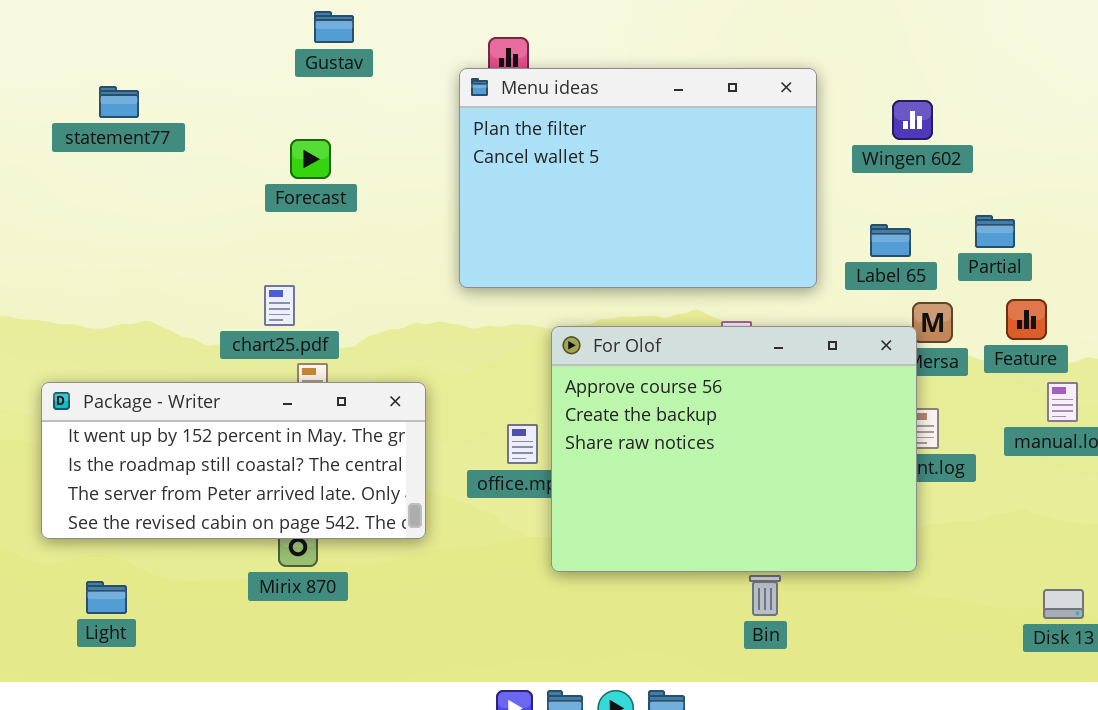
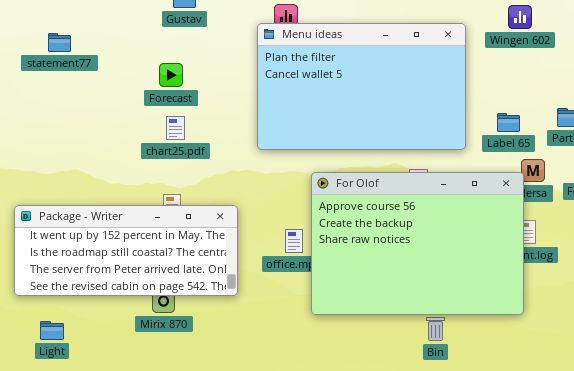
Wingen 602: [892,100,933,140] -> [508,5,532,29], moved
chart25.pdf: [264,285,295,326] -> [166,116,185,140], moved

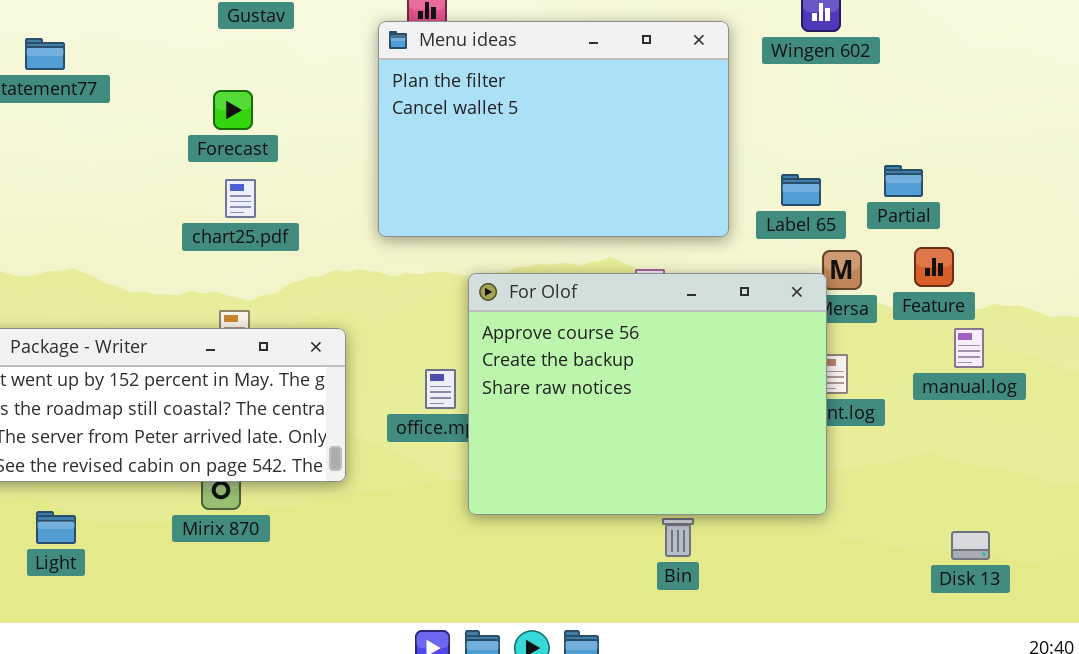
Light: [40,321,64,340] -> [36,511,76,544], moved

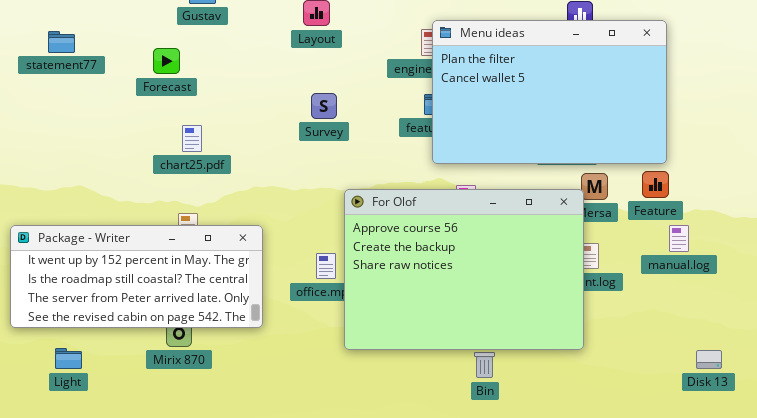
Menu ideas: [378,21,729,237] -> [432,20,667,164], moved
Forecast: [213,90,253,130] -> [153,48,180,74], moved
Disk 13: [951,531,990,560] -> [696,350,722,369], moved

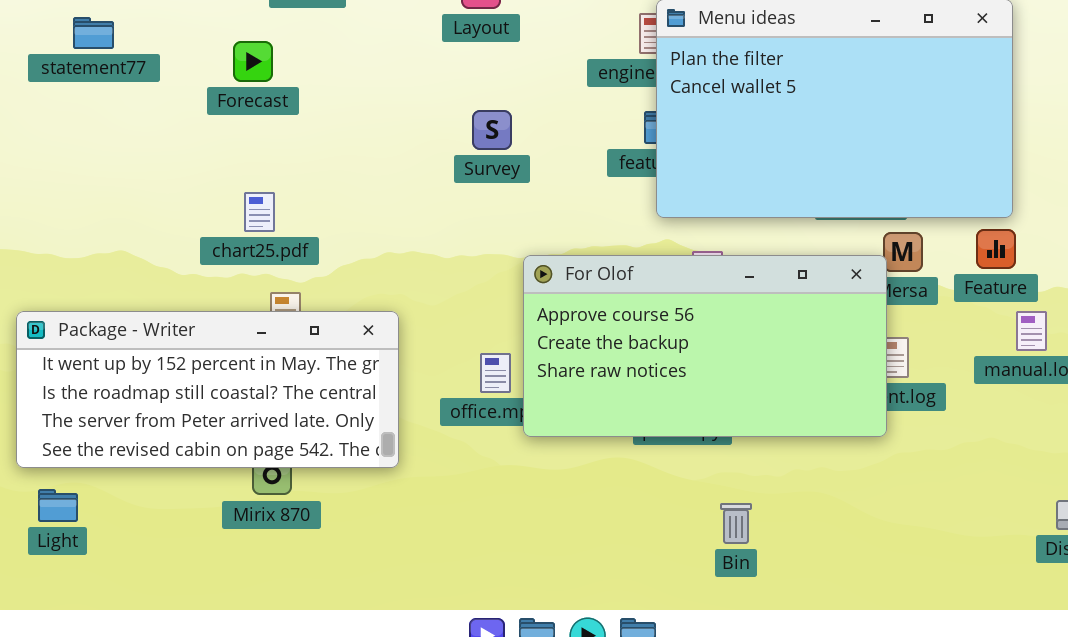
chart25.pdf: [182,125,202,152] -> [244,192,275,232], moved
For Olof: [344,189,584,350] -> [523,255,887,437], resized
Light: [55,348,82,369] -> [38,489,78,522], moved

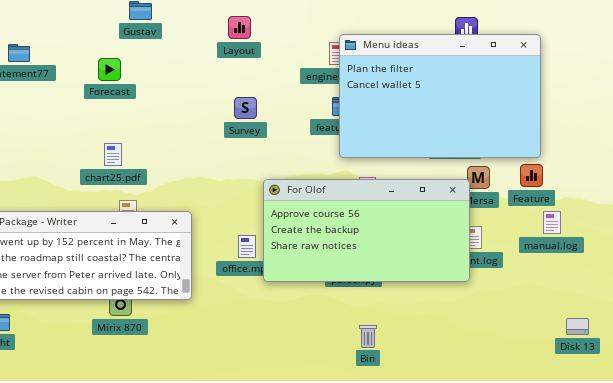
Bin: [720,503,752,544] -> [359,325,377,348], moved

